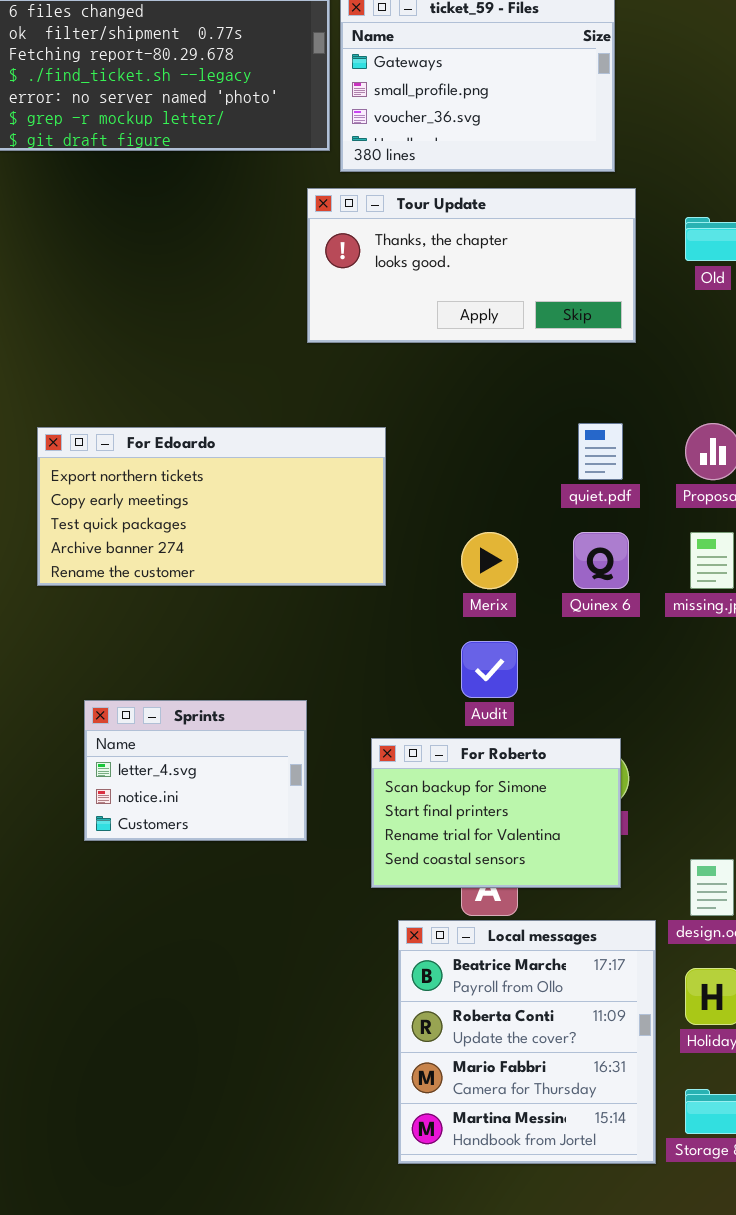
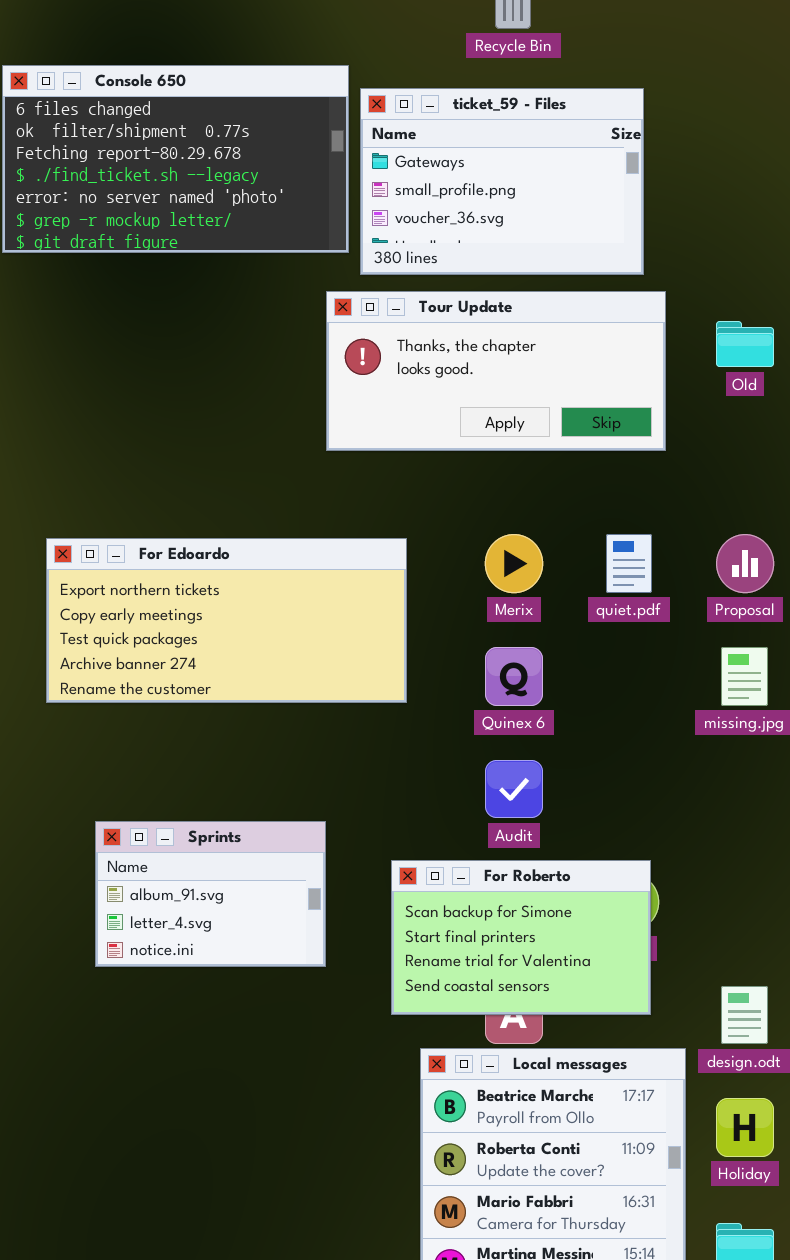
Merix: [461,532,518,589] -> [485,534,543,593], moved
Quinex 6: [573,532,629,589] -> [485,647,543,706], moved
Sprints: [84,700,307,841] -> [95,821,326,967], scrolled up 1 row

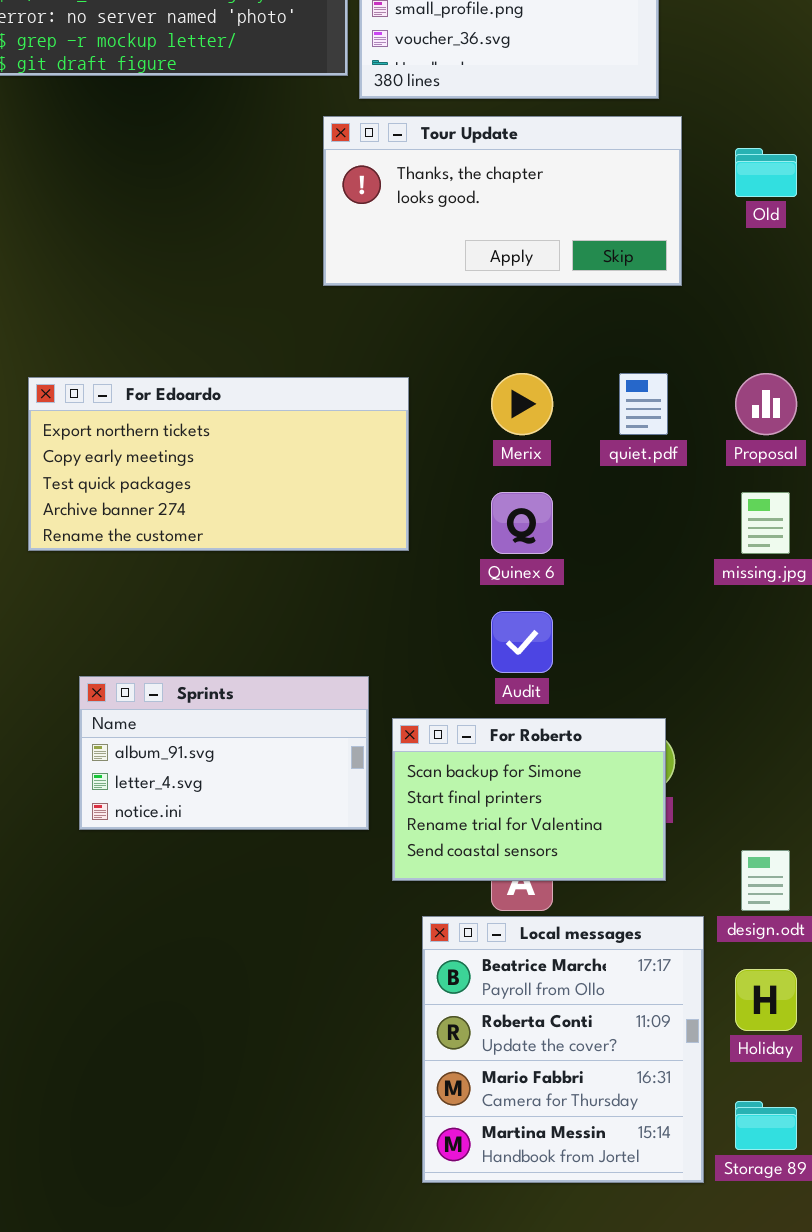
Sprints: [95,821,326,967] -> [79,676,369,830], resized

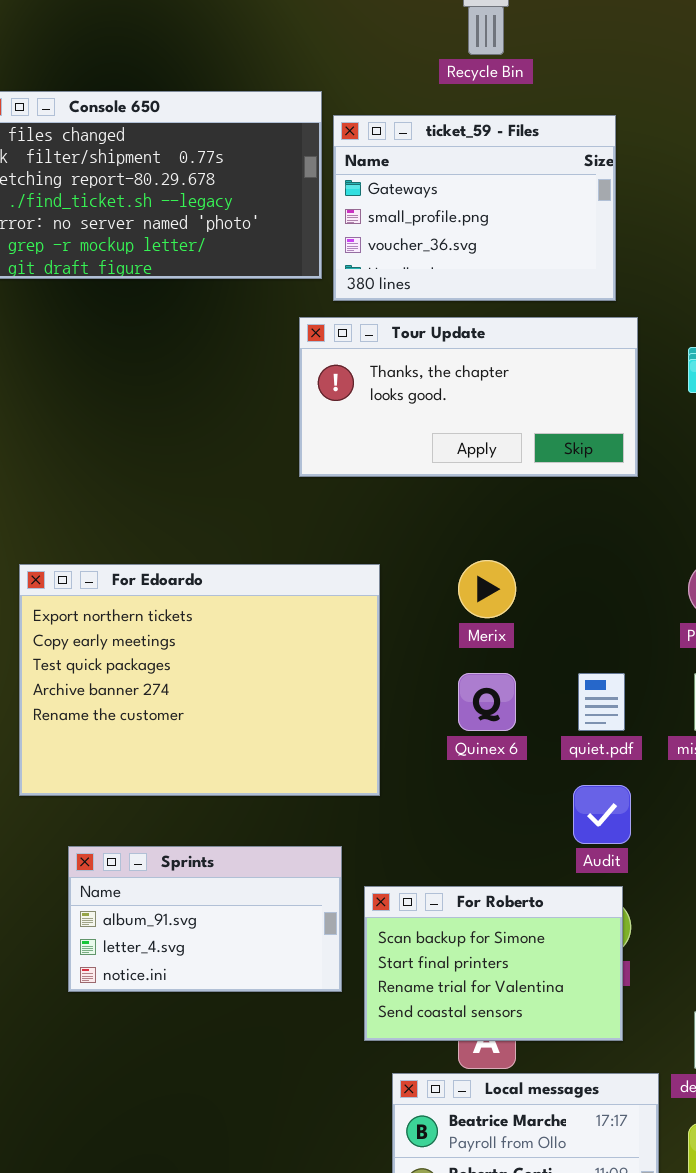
quiet.pdf: [619,373,668,435] -> [578,673,625,731], moved
For Edoardo: [28,377,409,551] -> [19,564,380,796], resized
Audit: [491,611,553,673] -> [573,785,631,844], moved

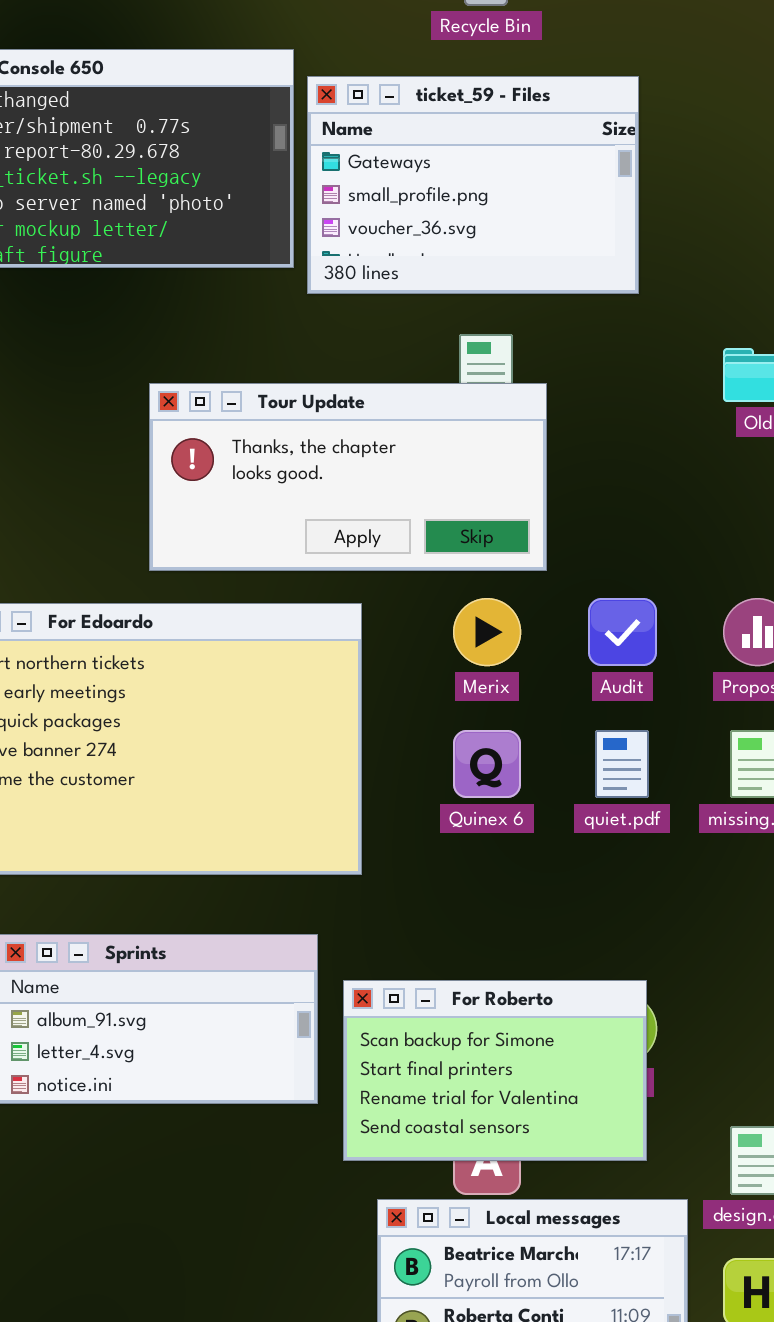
Tour Update: [299,317,638,477] -> [149,383,547,571], moved
Audit: [573,785,631,844] -> [588,598,657,666], moved

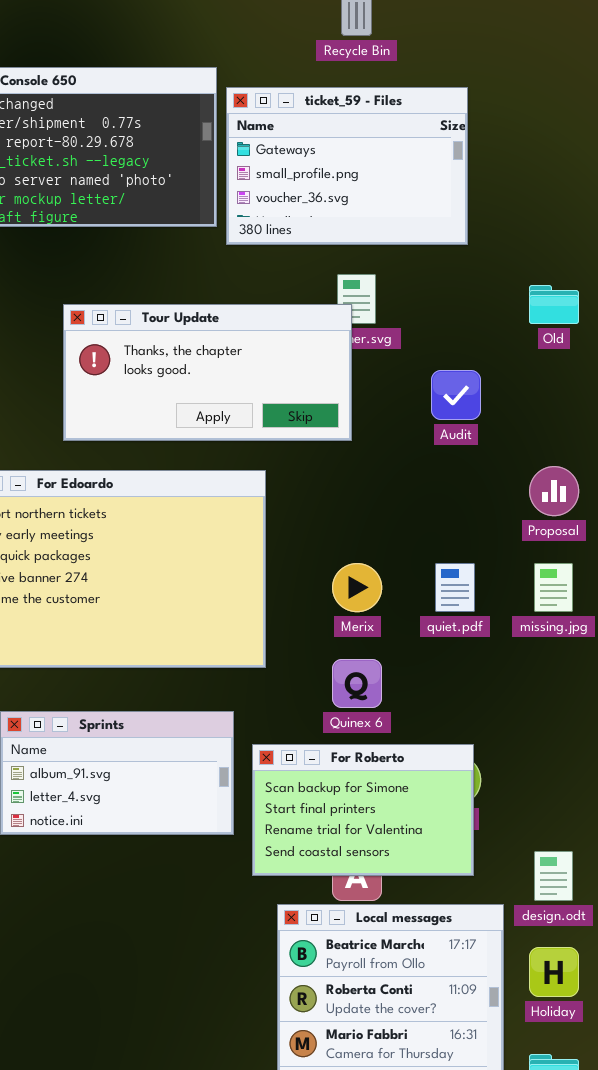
Tour Update: [149,383,547,571] -> [63,304,352,441], moved
Merix: [453,598,521,666] -> [332,563,382,612], moved
Audit: [588,598,657,666] -> [431,370,481,420], moved
Quinex 6: [453,730,521,798] -> [332,659,382,708], moved

